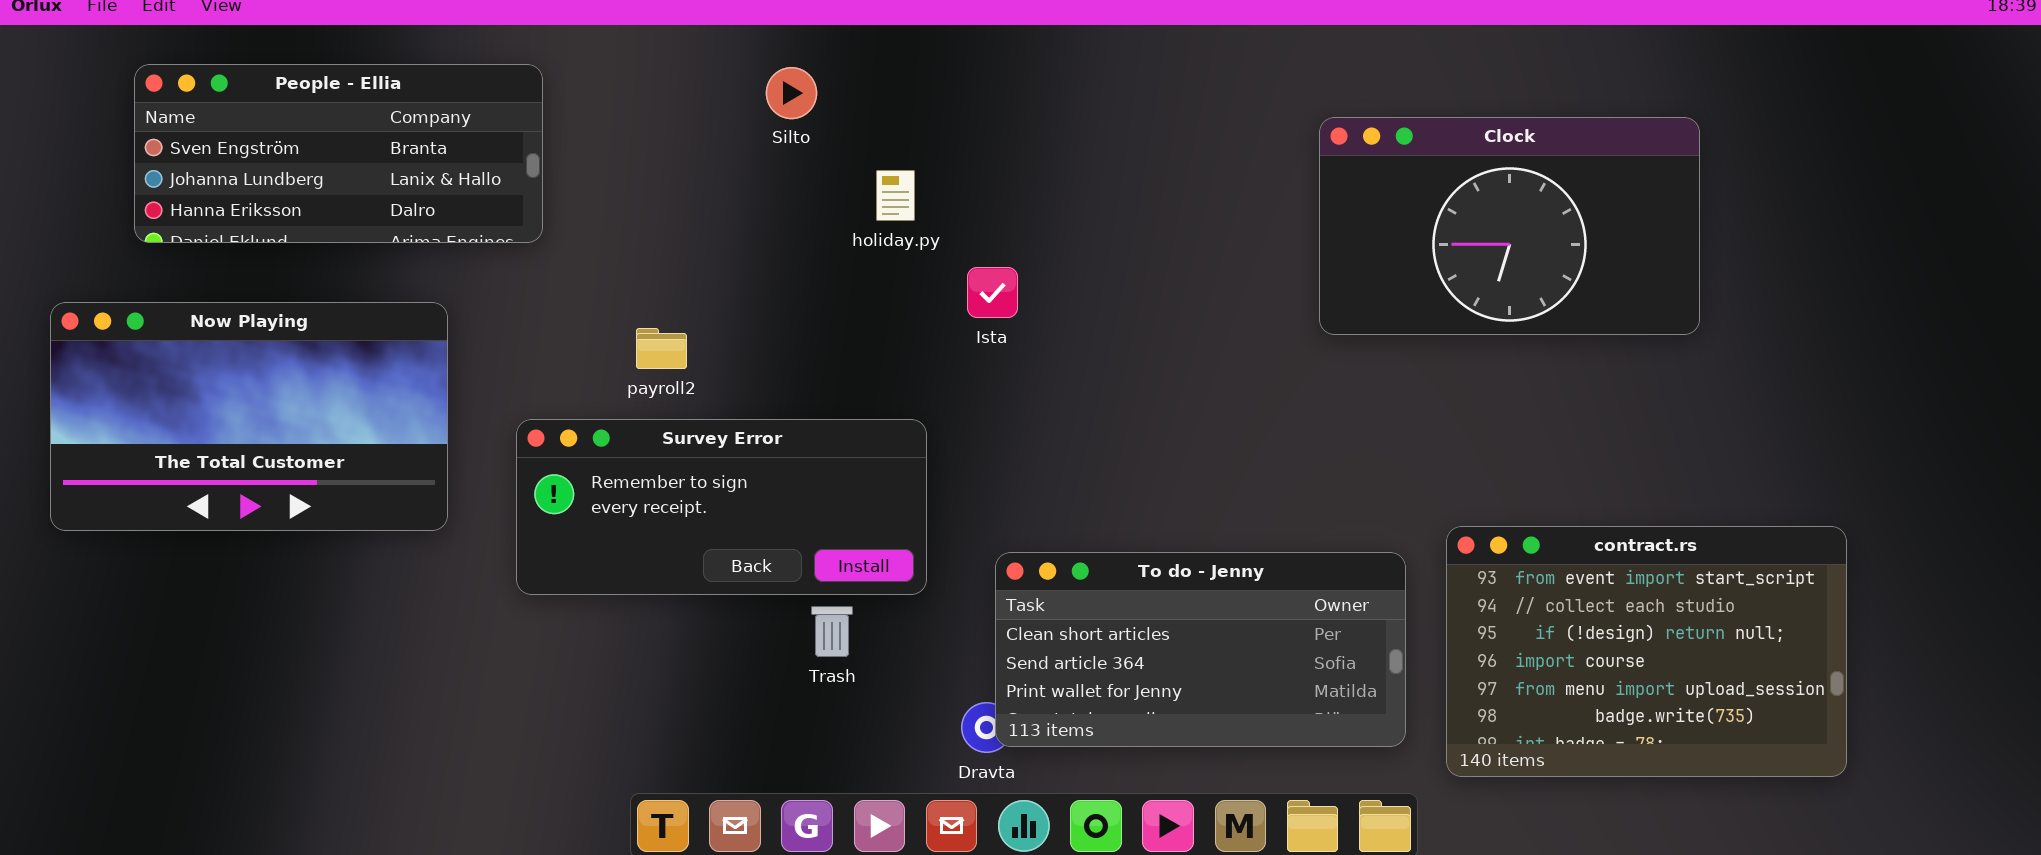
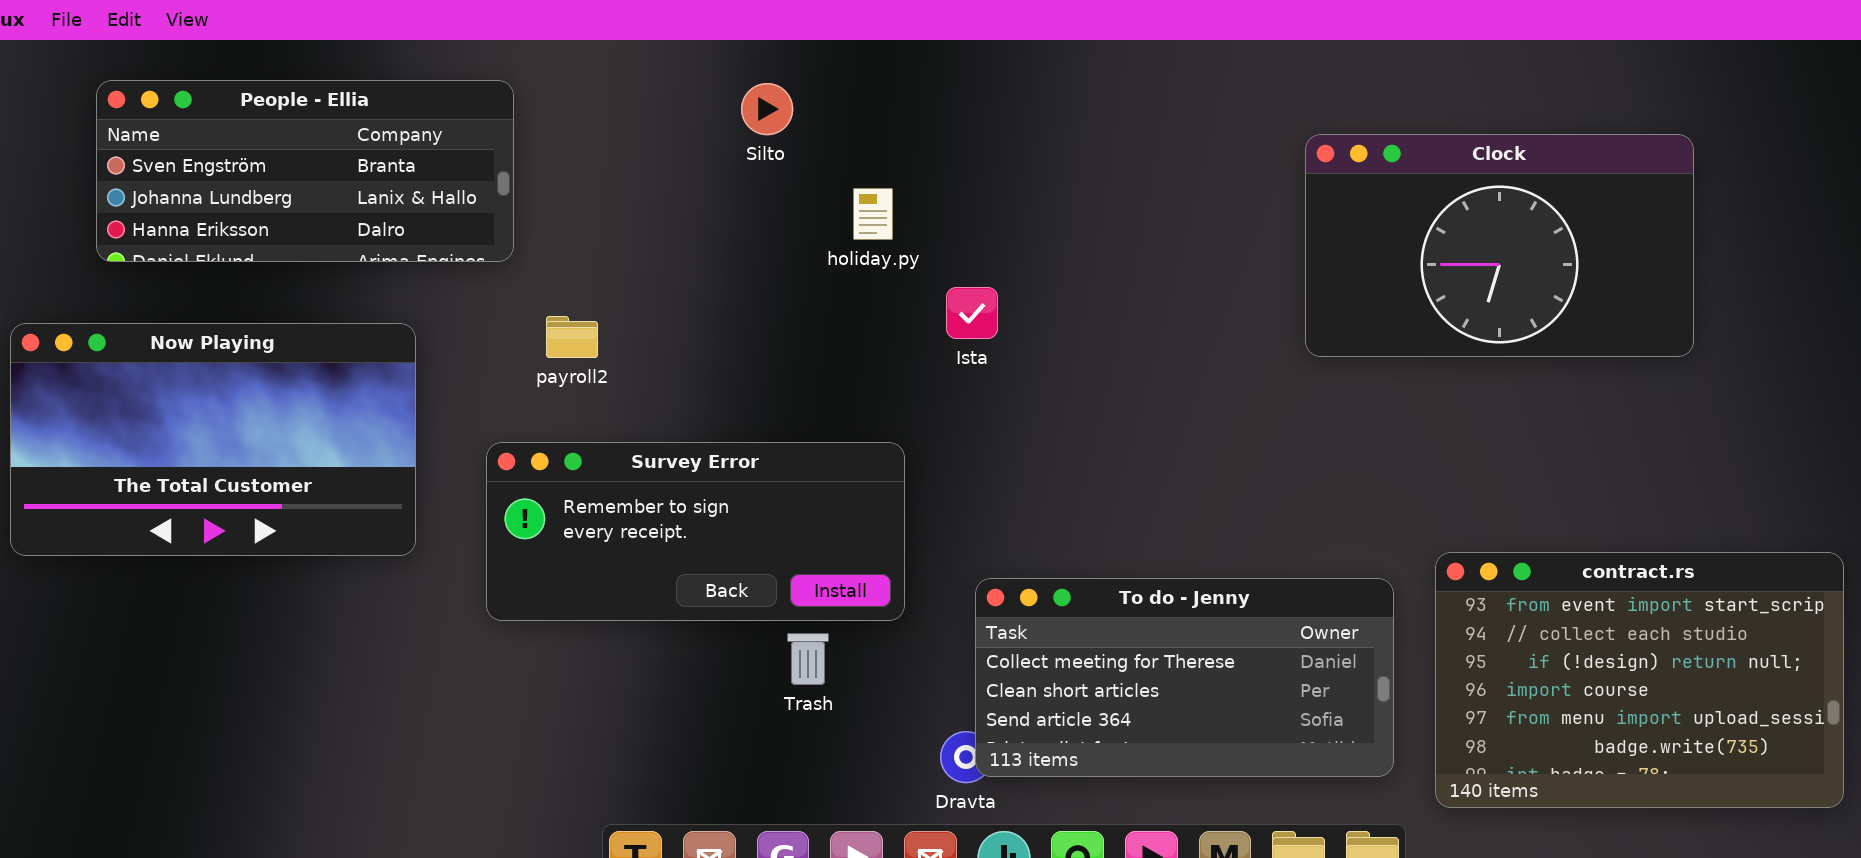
payroll2: [636,328,687,369] -> [546,316,598,358], moved
To do - Jenny: [995,552,1406,747] -> [975,578,1394,777], scrolled up 1 row

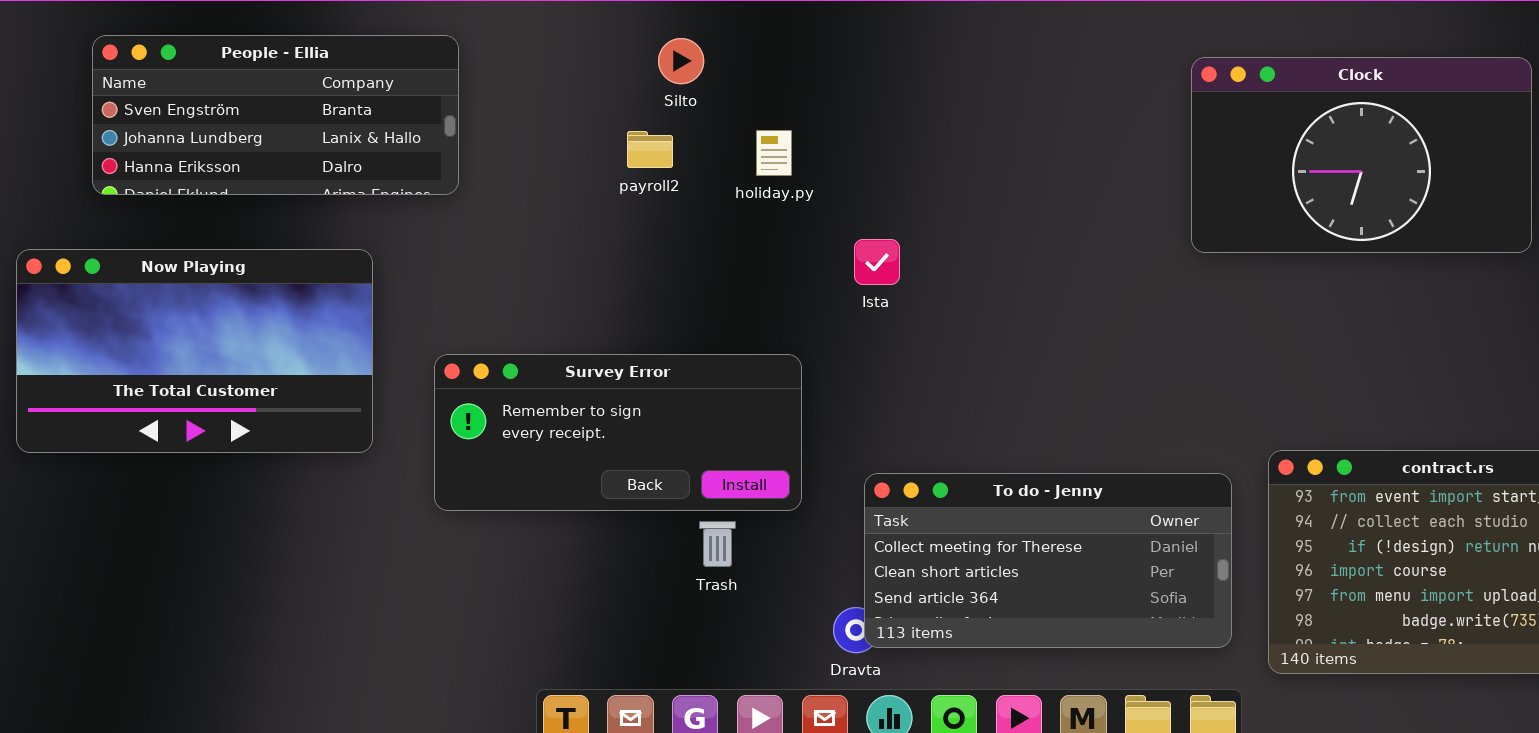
Clock: [1305,134,1694,357] -> [1191,57,1532,253], moved
Ista: [946,287,998,339] -> [854,239,900,285], moved
payroll2: [546,316,598,358] -> [627,131,673,168], moved

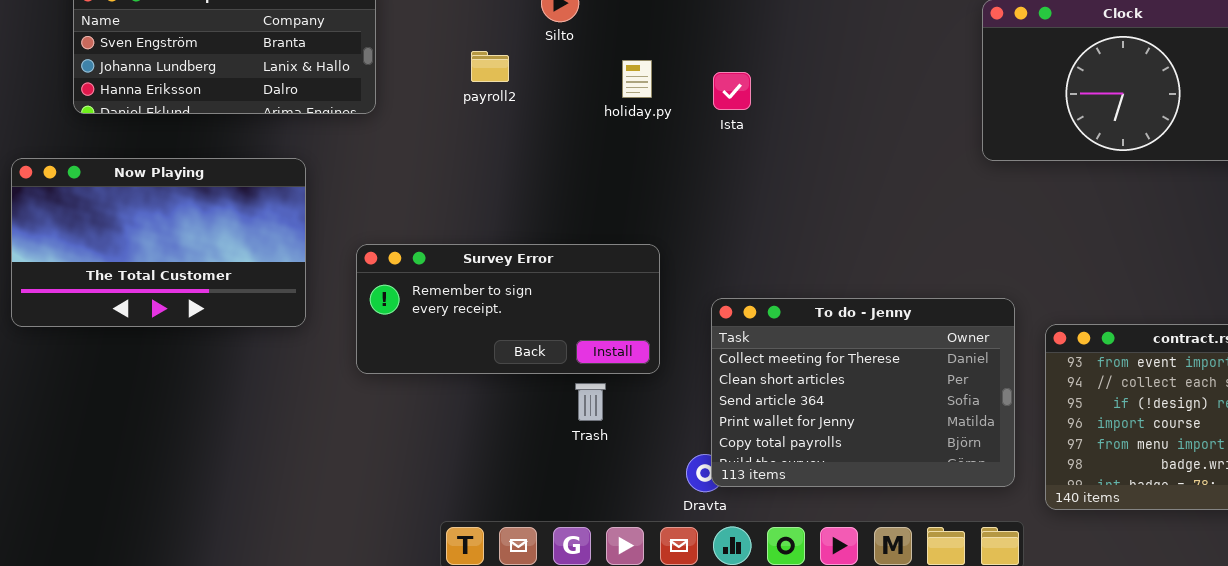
payroll2: [627,131,673,168] -> [471,51,509,82], moved
Ista: [854,239,900,285] -> [713,72,751,110], moved
To do - Jenny: [864,473,1232,648] -> [711,298,1015,487], resized

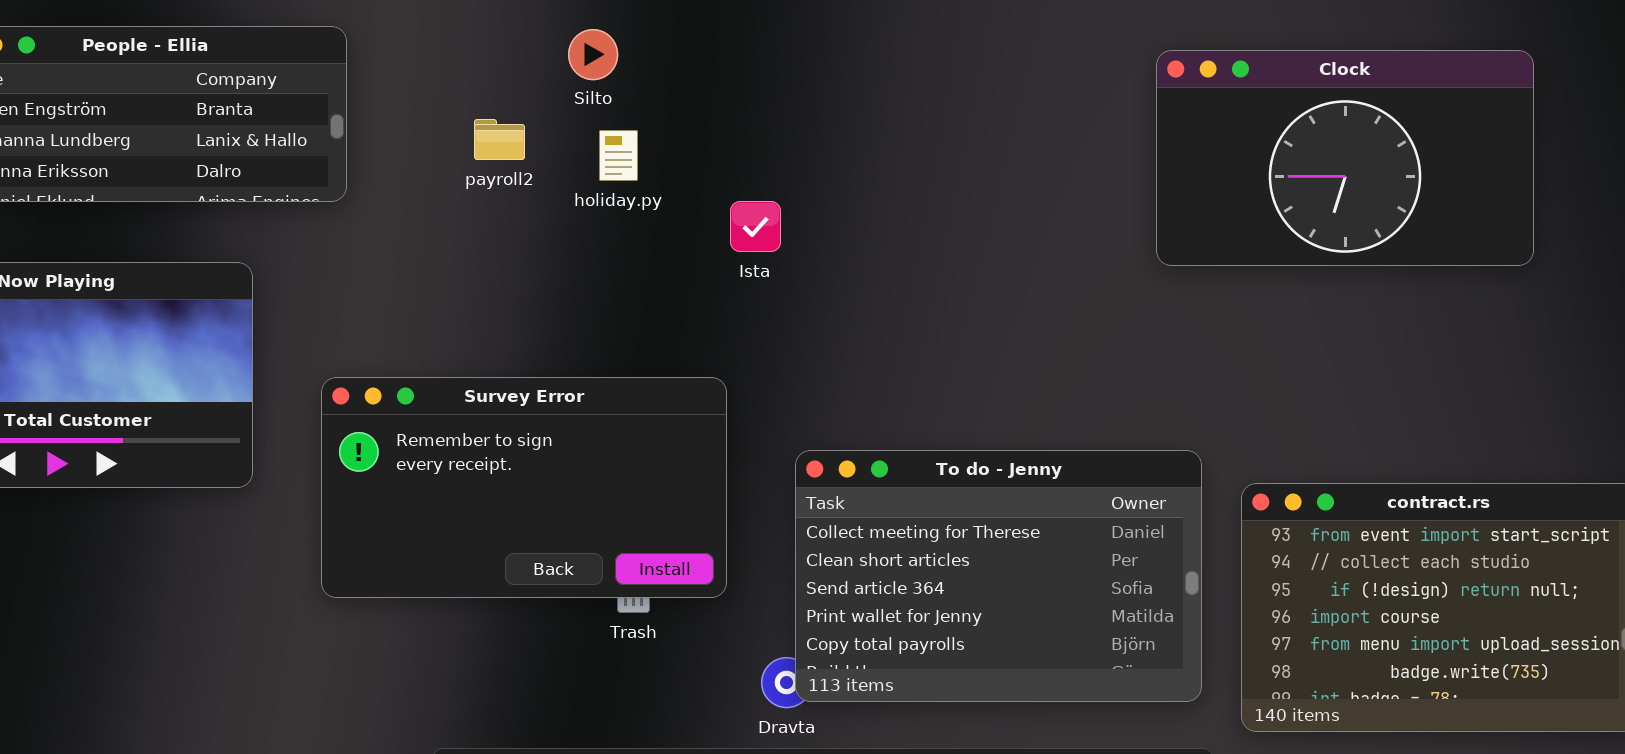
holiday.py: [622,60,652,98] -> [599,130,638,181], moved
Ista: [713,72,751,110] -> [730,201,781,252], moved
Survey Error: [356,244,660,374] -> [321,377,727,598], resized

